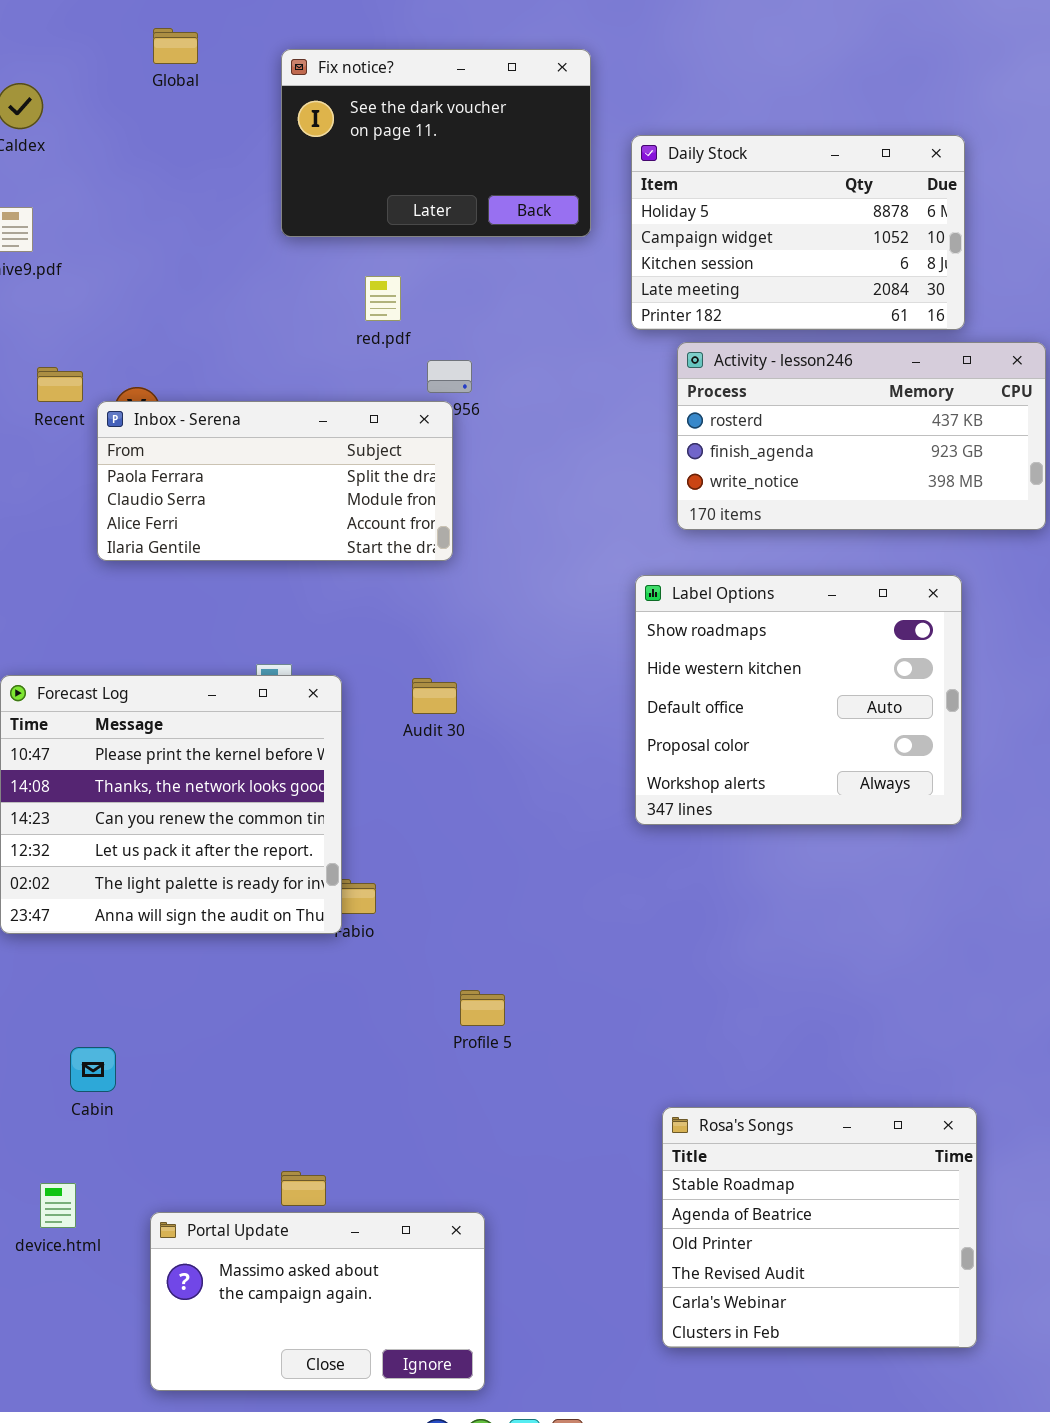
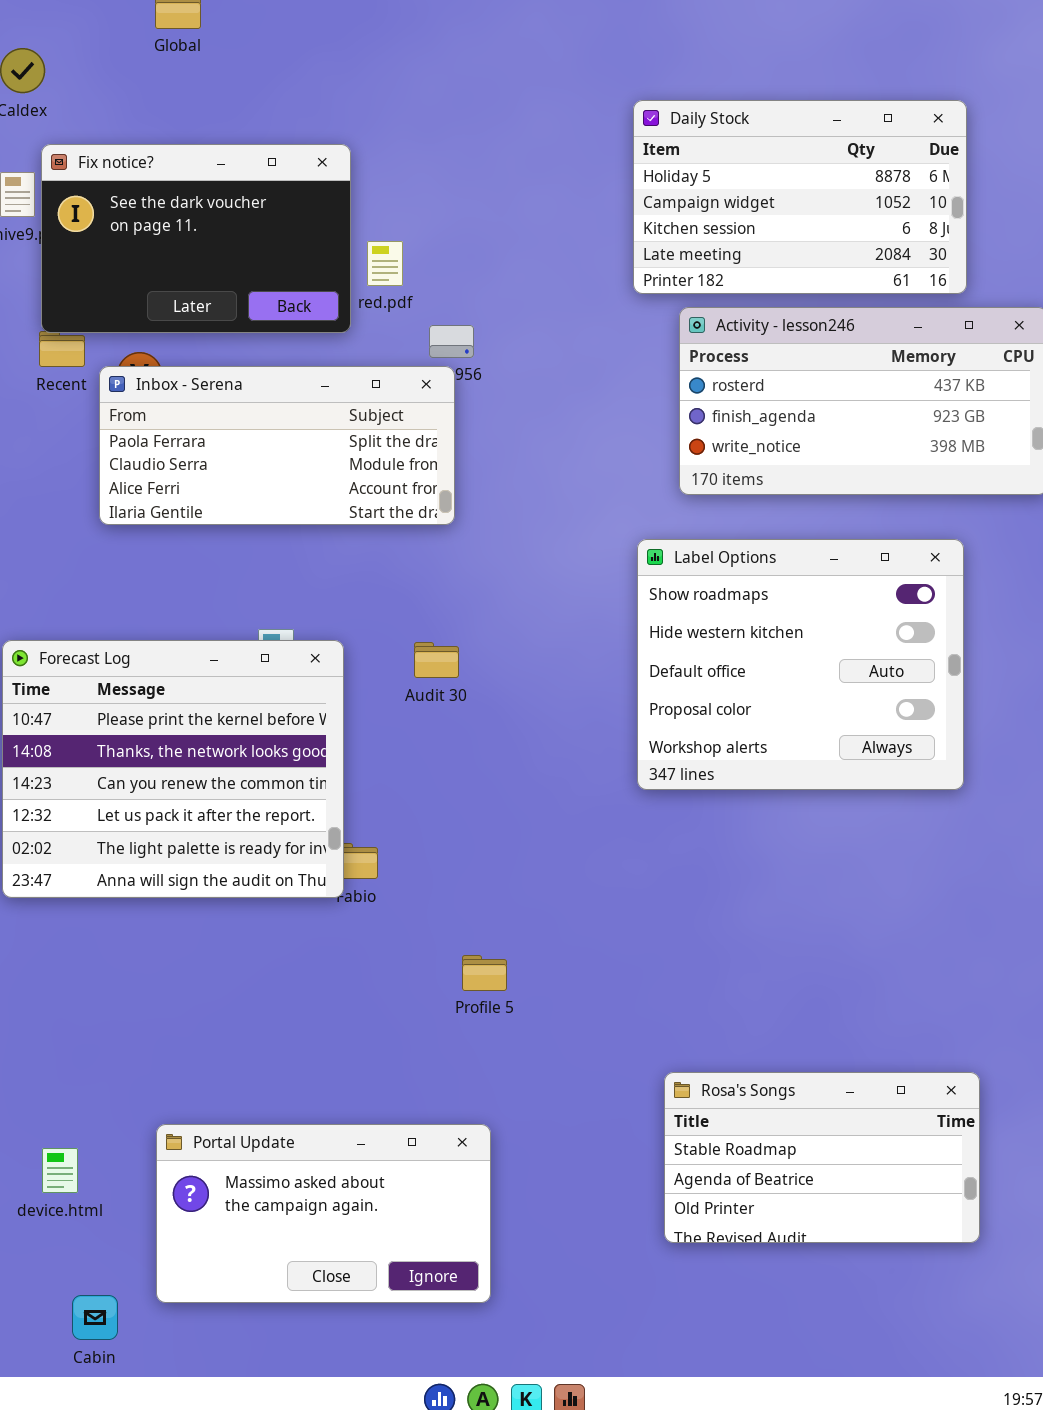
Fix notice?: [281,49,591,237] -> [41,144,351,333], moved
Cabin: [70,1047,116,1092] -> [72,1295,118,1340], moved
Rosa's Songs: [662,1107,977,1348] -> [664,1072,980,1243], resized
Portal Update: [150,1212,485,1391] -> [156,1124,491,1303], moved

